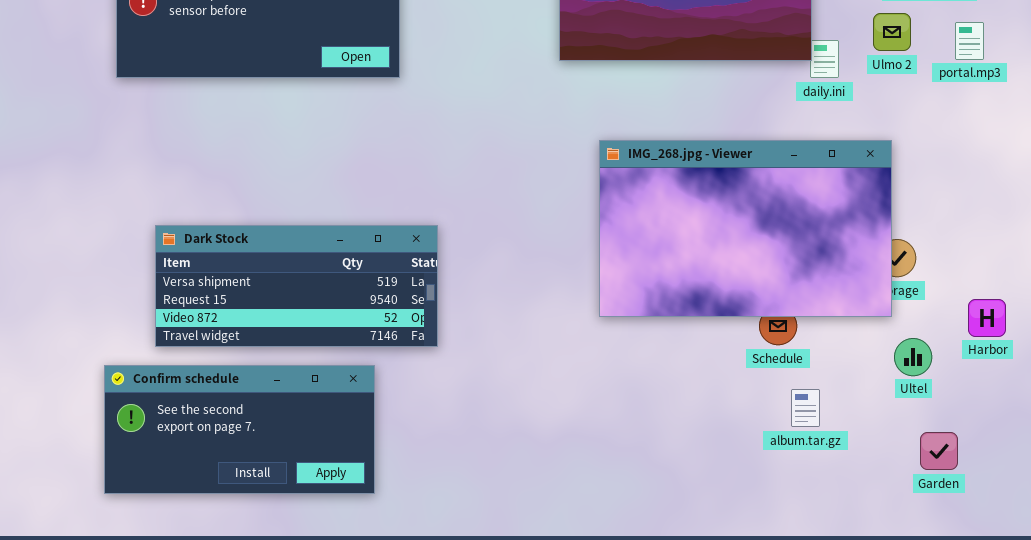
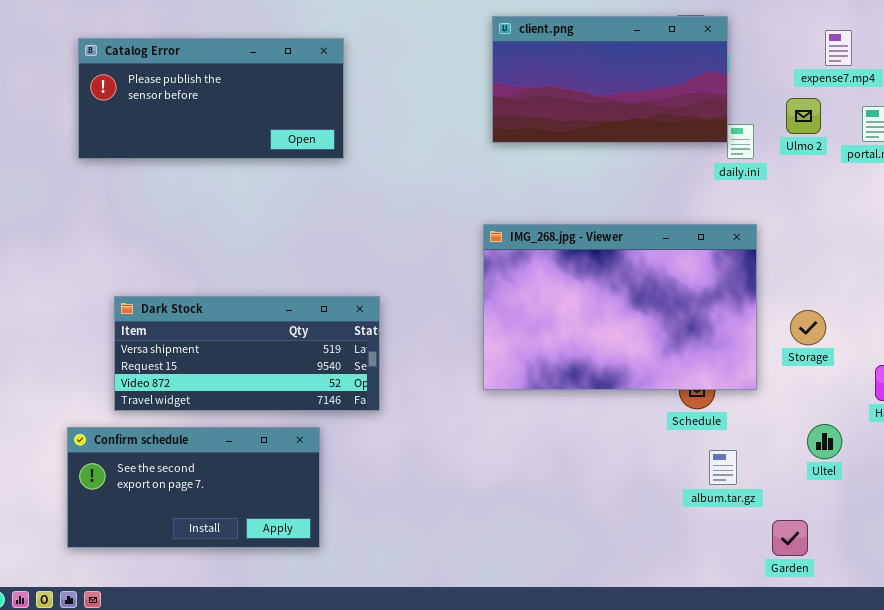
IMG_268.jpg - Viewer: [599,140,892,317] -> [483,224,757,390], moved
Ultel: [894,338,932,376] -> [807,424,842,459], moved
Garden: [920,432,958,470] -> [772,520,808,556], moved

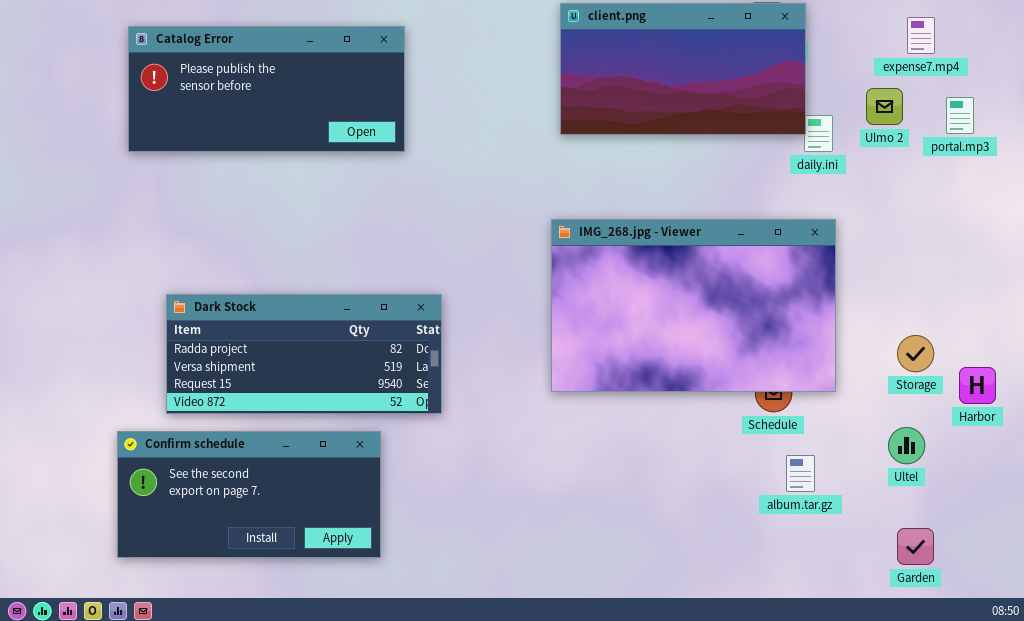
Dark Stock: [114,296,380,411] -> [166,294,442,414], scrolled up 1 row
Storage: [790,310,826,345] -> [897,335,934,372], moved
Garden: [772,520,808,556] -> [897,528,934,565], moved

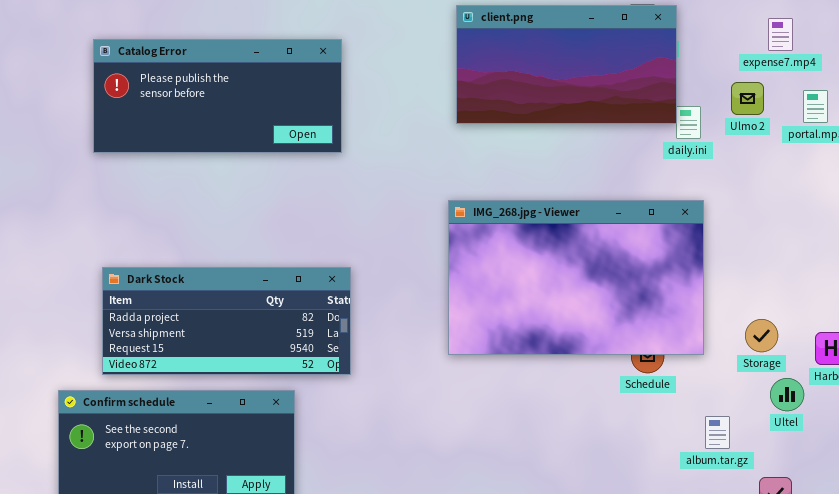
Catalog Error: [128,26,405,152] -> [93,39,342,153], moved
Storage: [897,335,934,372] -> [745,319,778,352], moved
Ultel: [888,427,925,464] -> [770,378,804,411], moved
album.tar.gz: [786,455,815,492] -> [705,416,730,449], moved

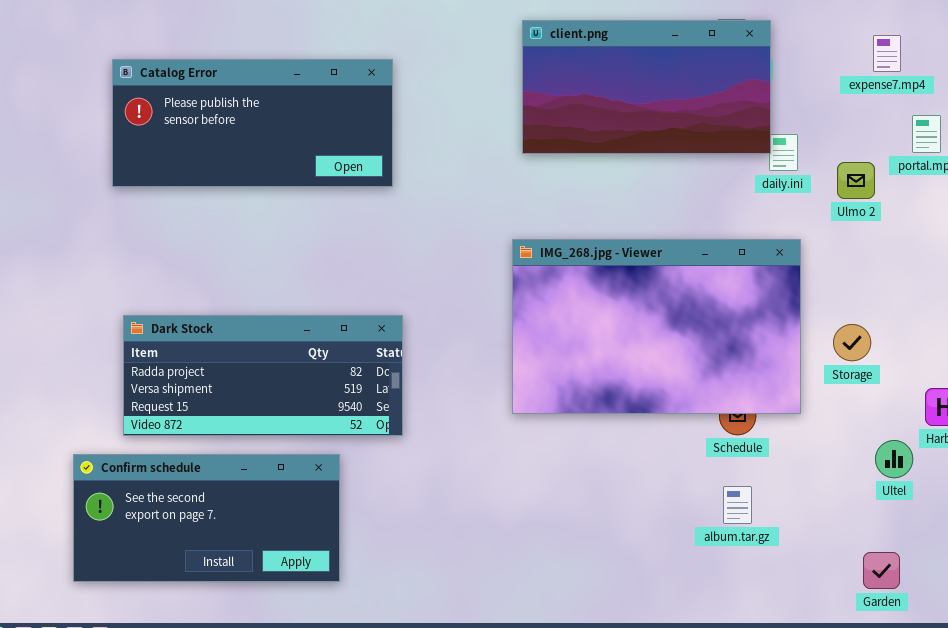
Ulmo 2: [731,82,764,115] -> [837,162,875,199], moved
Storage: [745,319,778,352] -> [833,324,871,361], moved
album.tar.gz: [705,416,730,449] -> [723,486,752,524], moved

